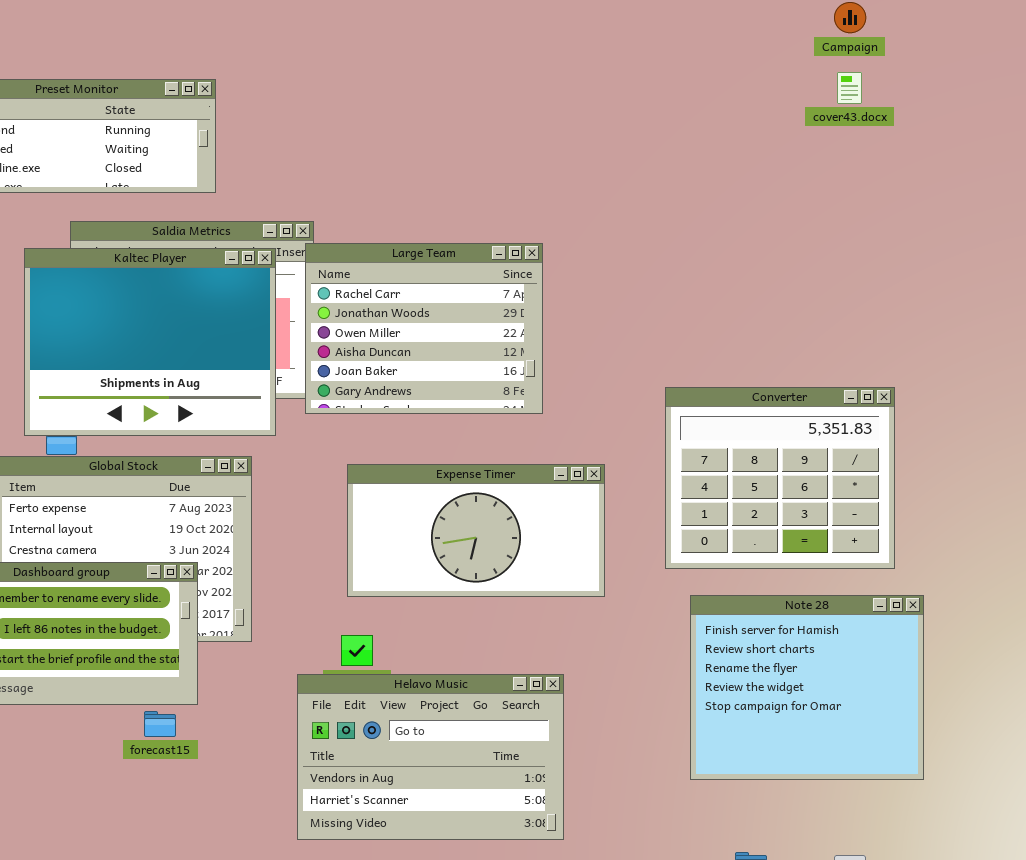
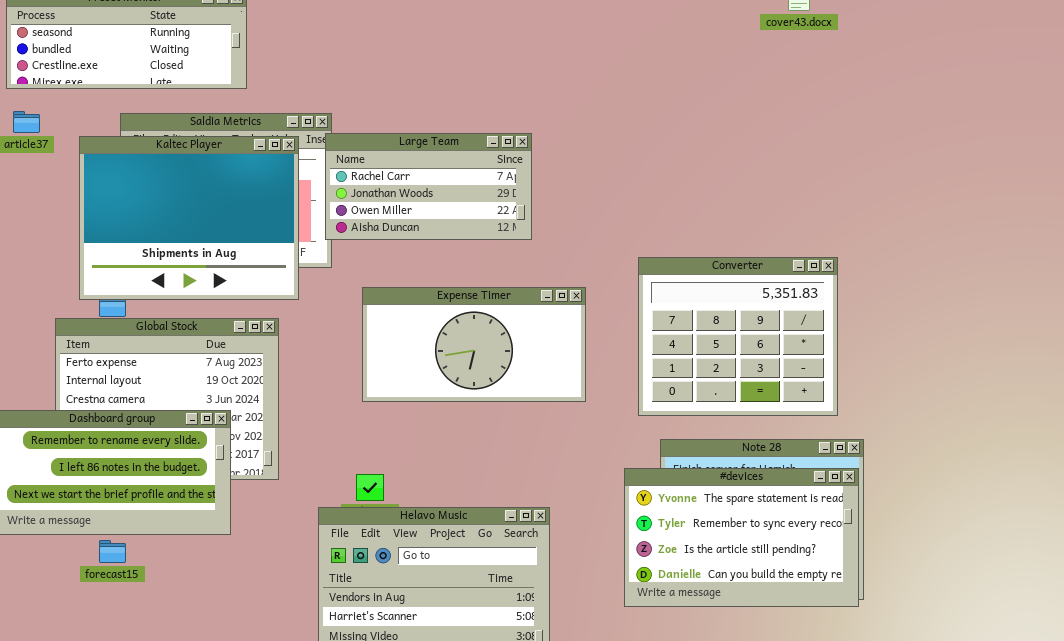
Large Team: [305,243,543,414] -> [325,133,532,240], resized
Expense Timer: [347,464,605,597] -> [362,287,586,402], moved
#devices: none -> [624,468,859,607], opened
forecast15: [144,711,176,737] -> [99,540,126,563], moved

